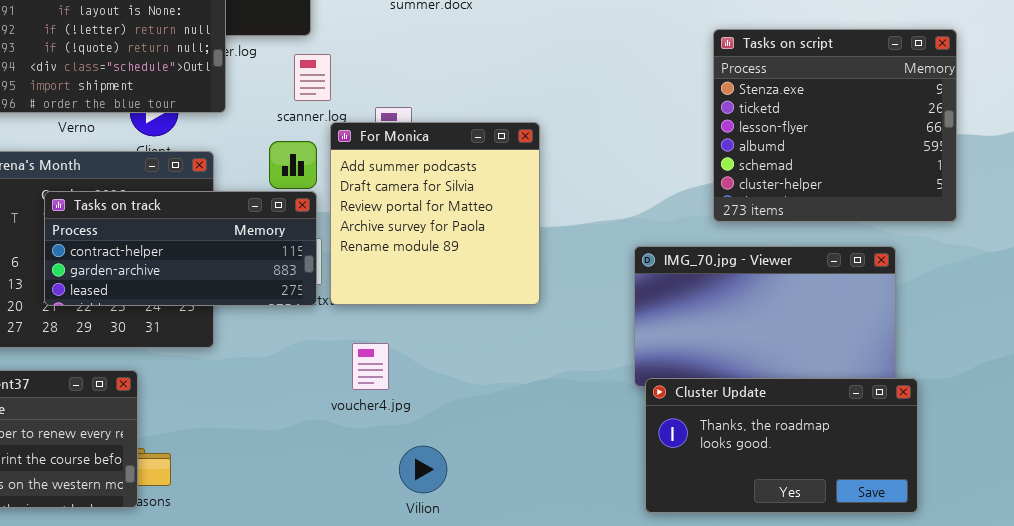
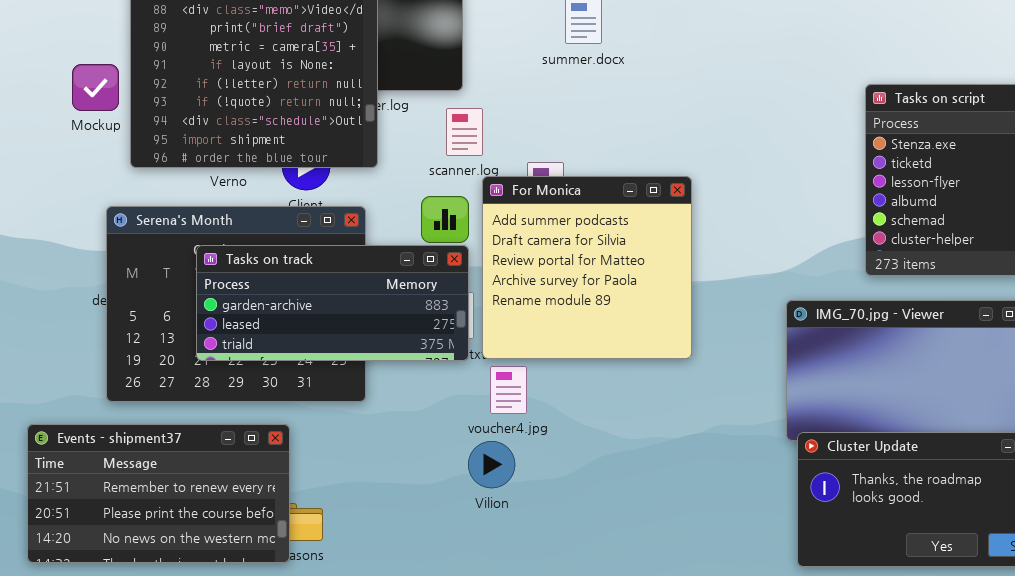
Tasks on track: [44,191,317,306] -> [196,245,469,361], scrolled down 1 row
voucher4.jpg: [352,343,389,390] -> [490,366,527,414], moved
Vilion: [399,446,447,493] -> [468,441,515,488], moved

